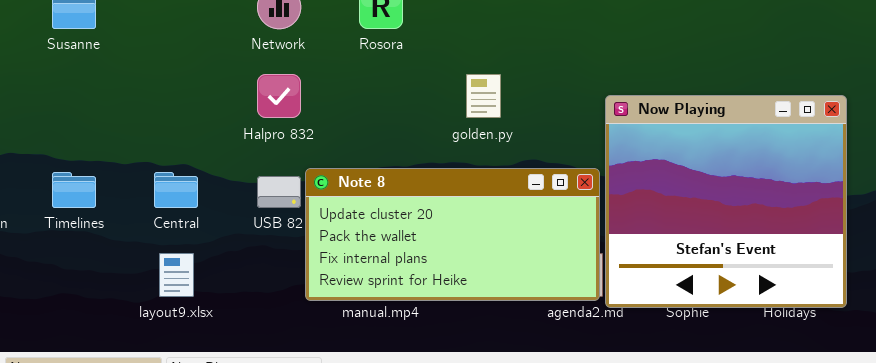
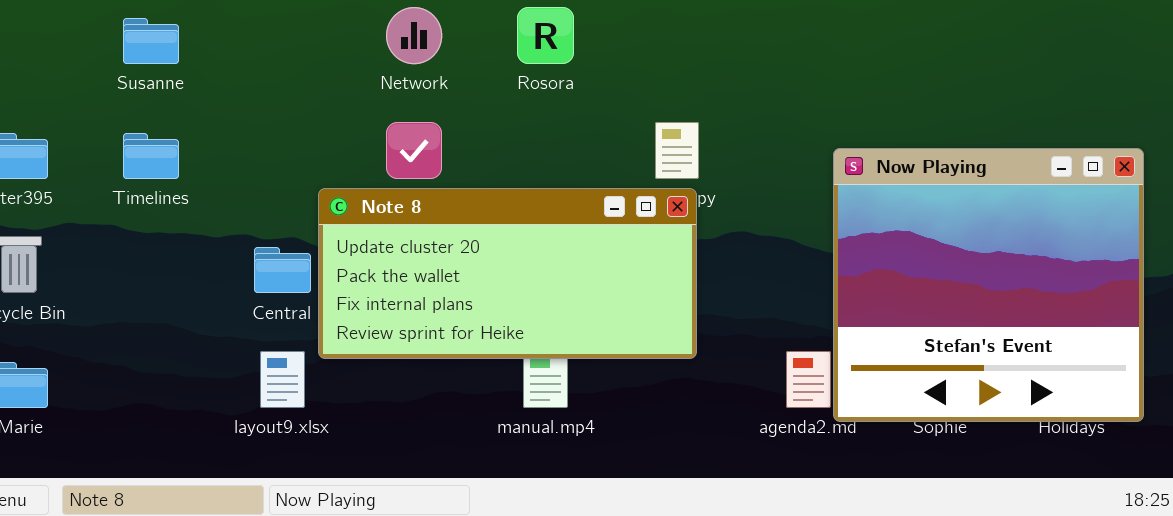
Note 8: [305,168,600,301] -> [318,188,697,359], moved
Timelines: [52,172,96,208] -> [123,133,179,179], moved

